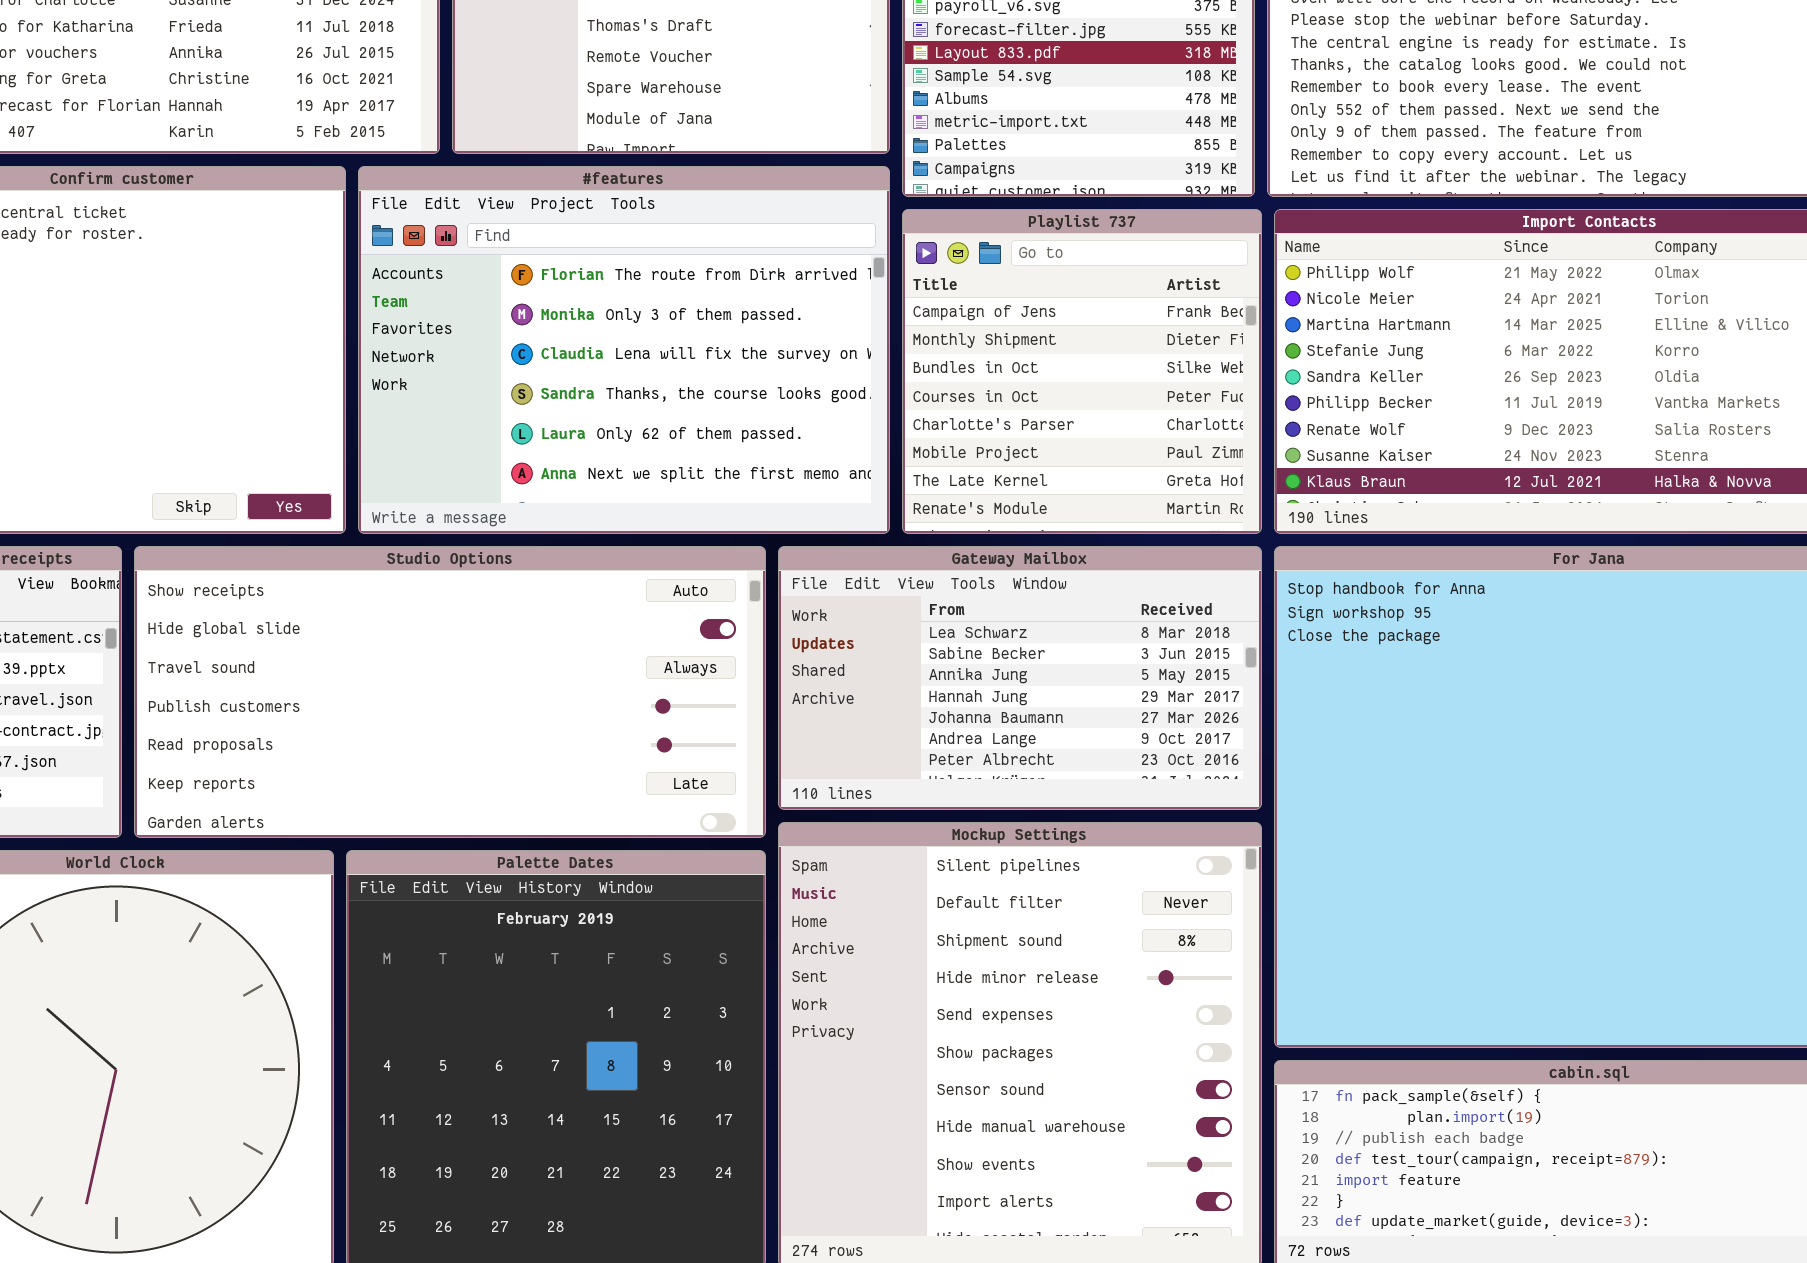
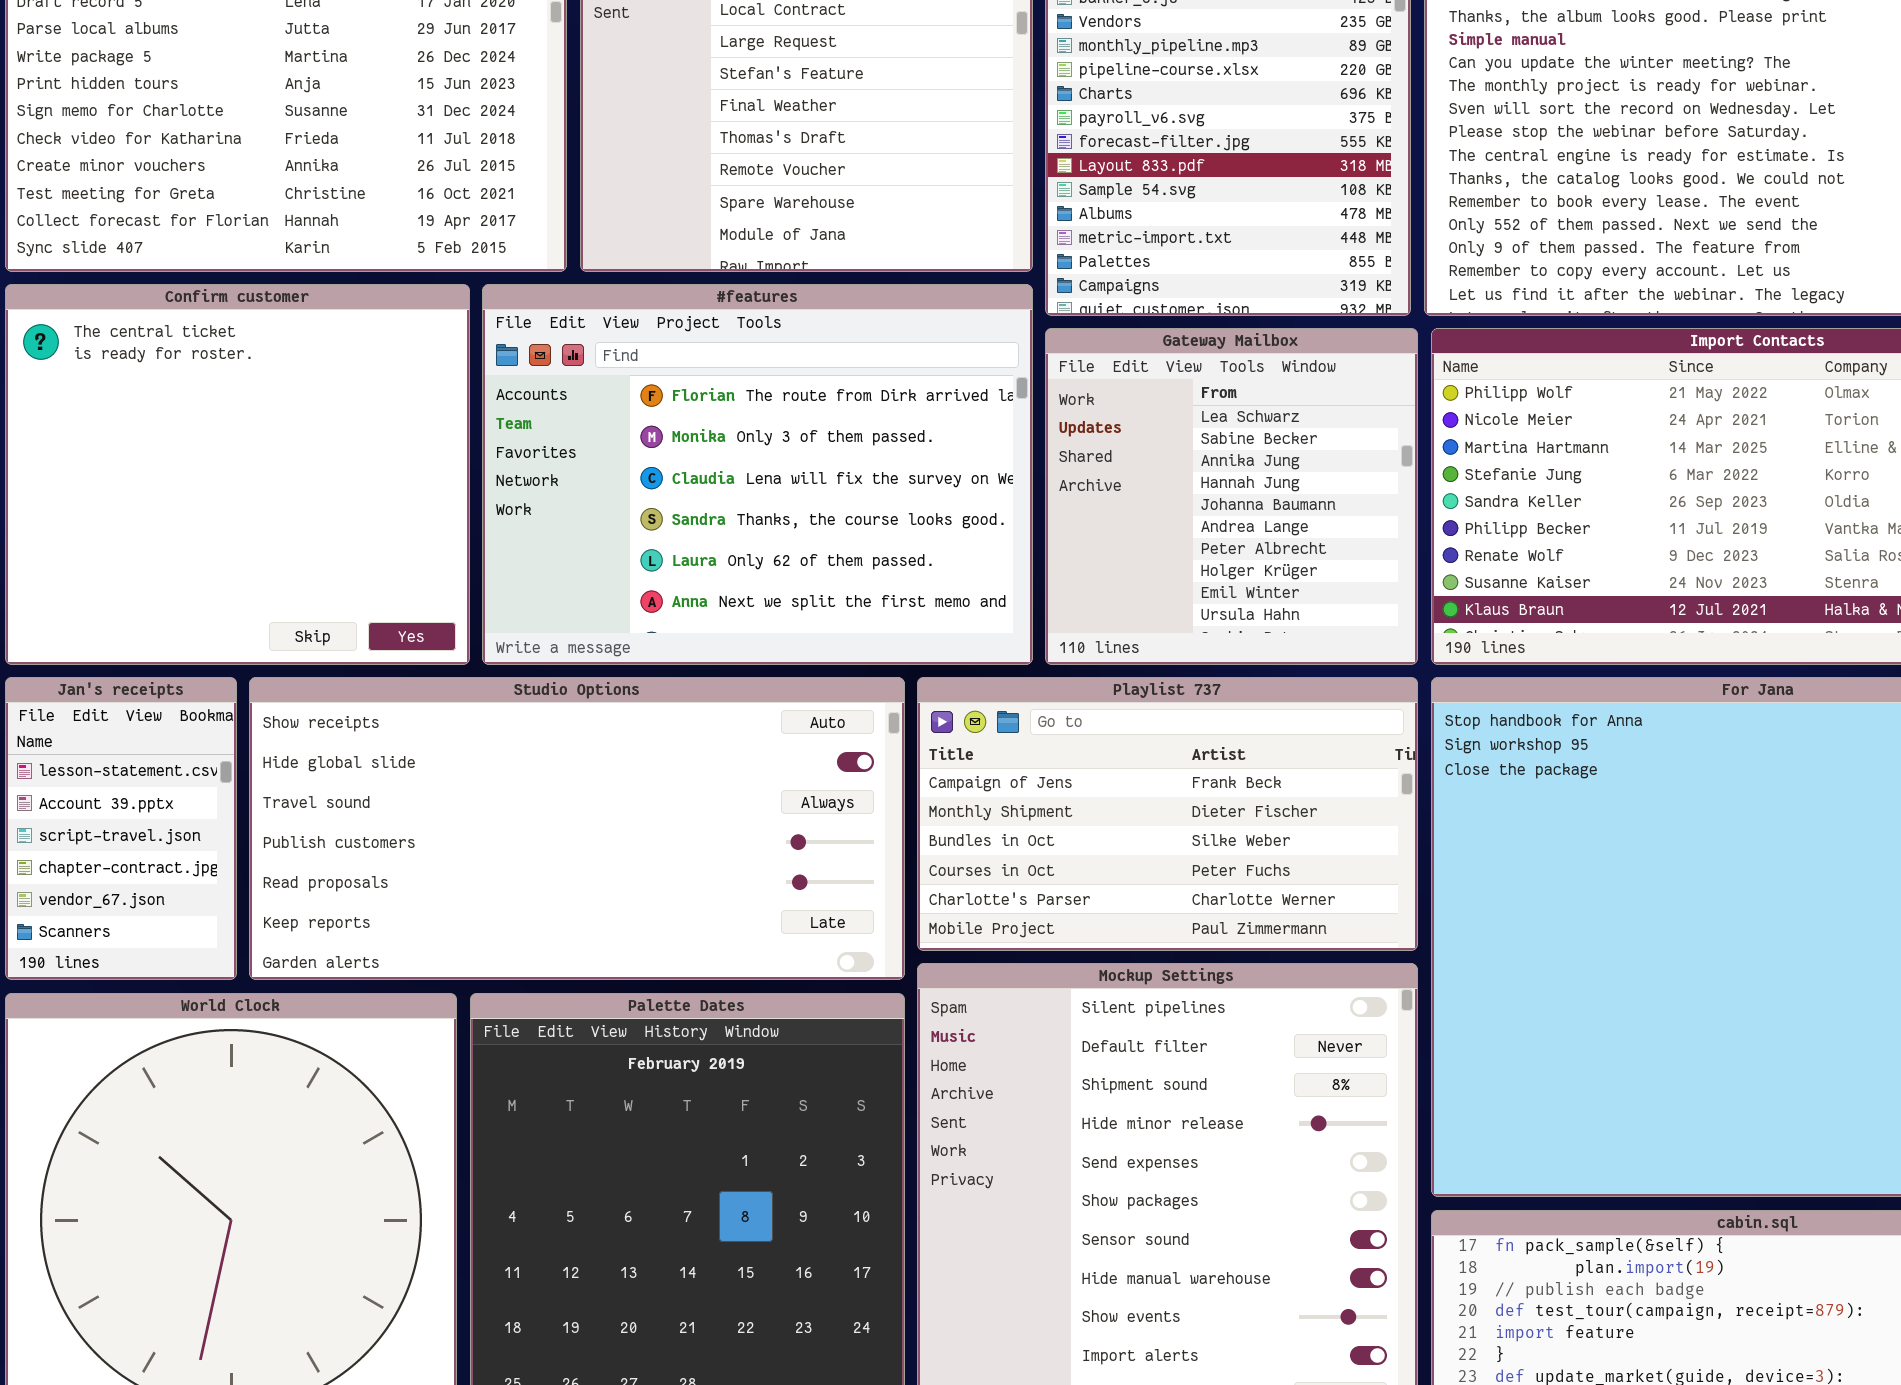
Playlist 737: [902,209,1262,534] -> [917,677,1418,951], moved, resized
Gateway Mailbox: [778,546,1262,810] -> [1045,328,1418,665], moved, resized

